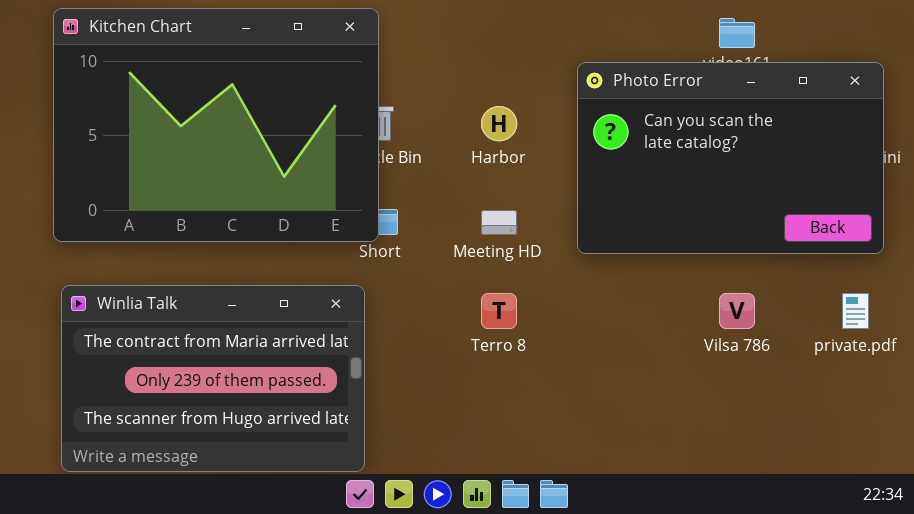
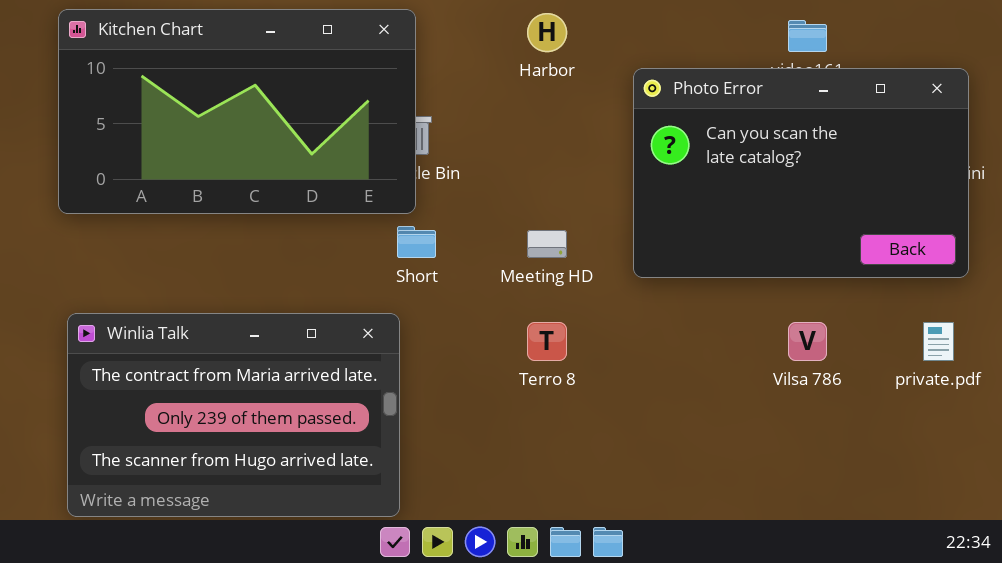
Kitchen Chart: [53,8,379,242] -> [58,9,416,214], resized
Harbor: [481,106,517,141] -> [527,13,567,52], moved

